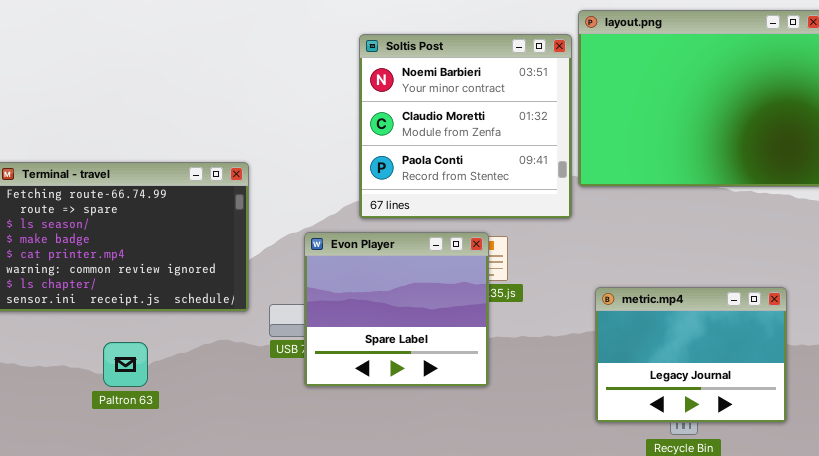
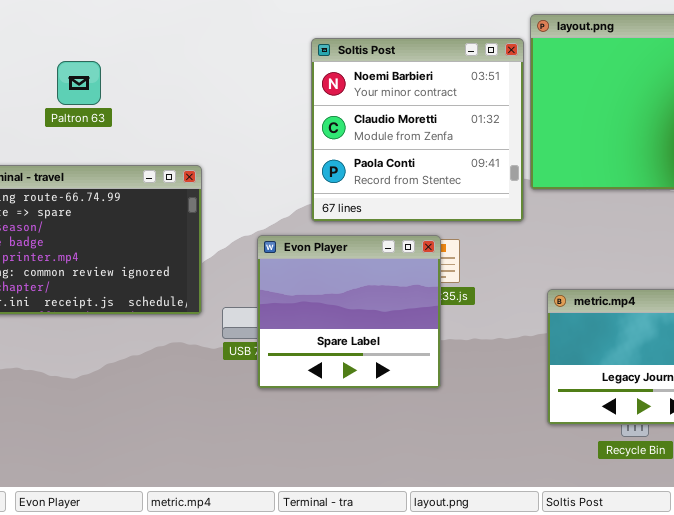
Paltron 63: [103,342,148,387] -> [57,61,101,105], moved

